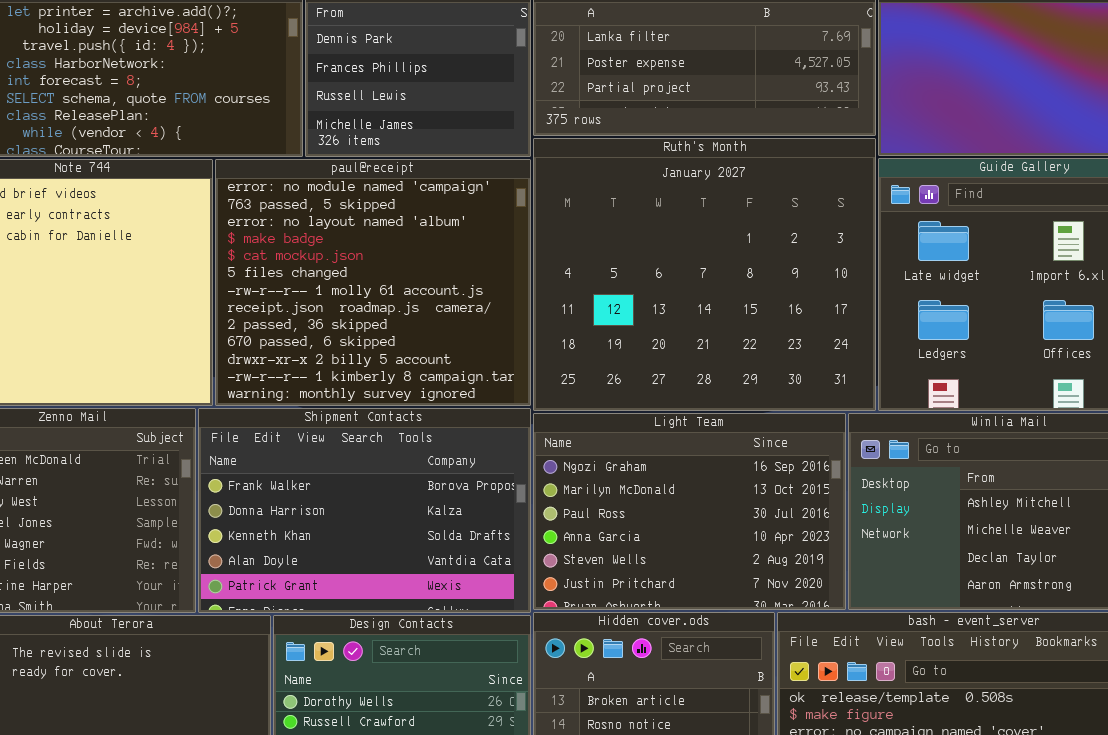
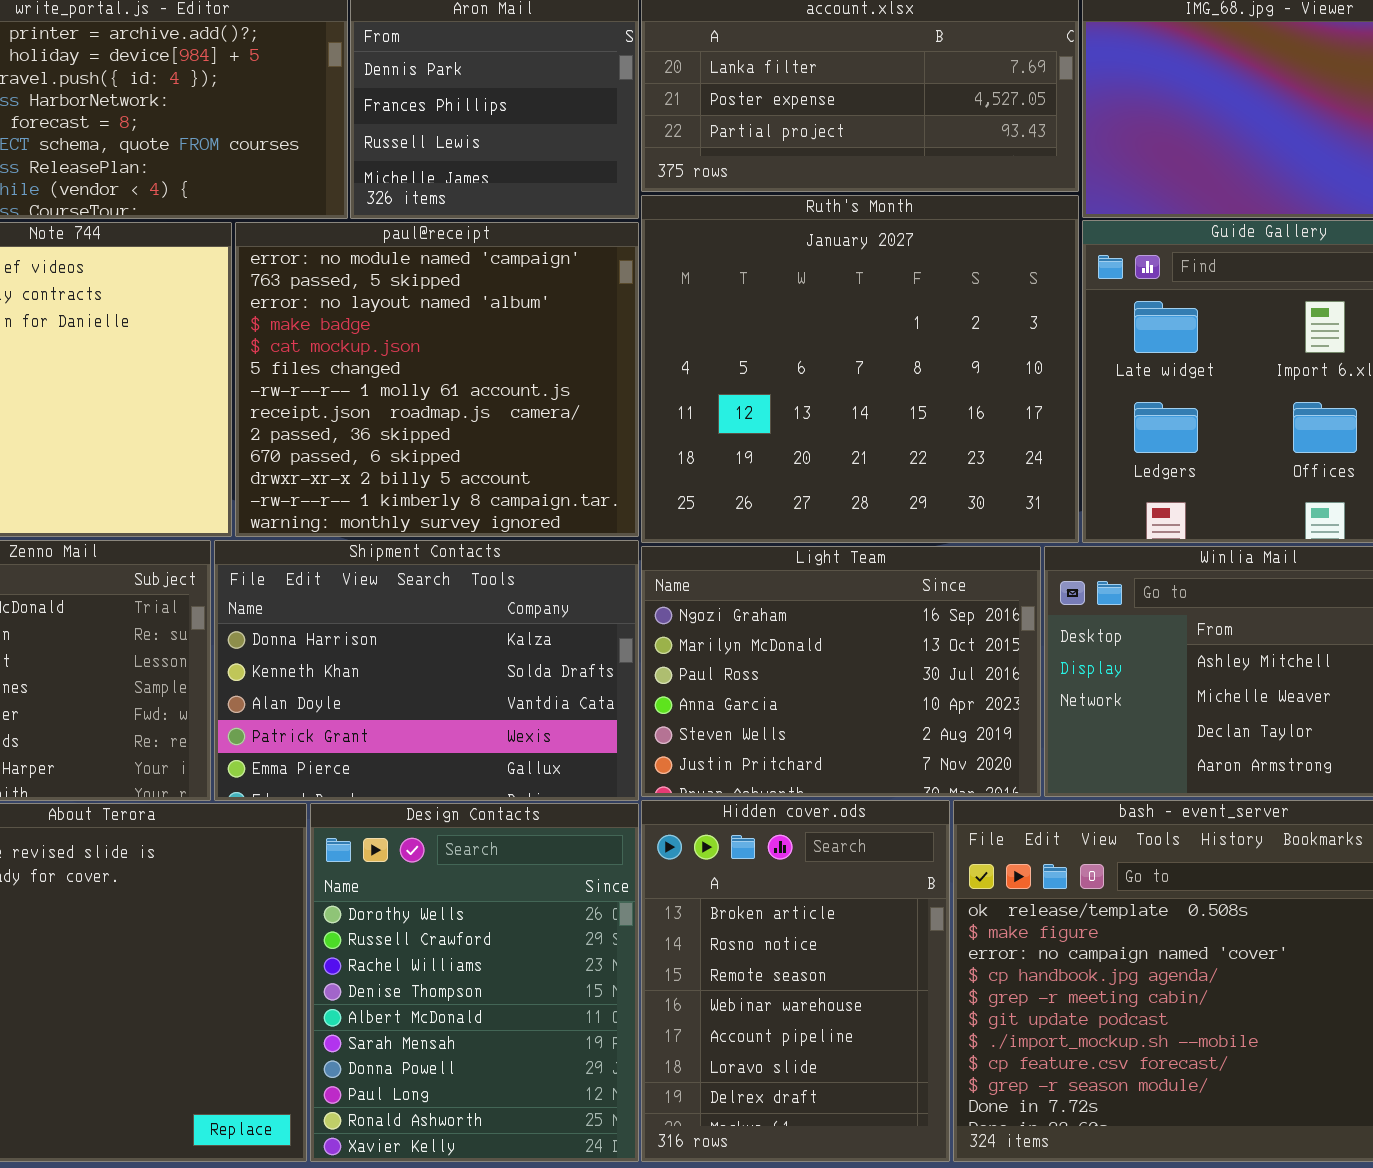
Shipment Contacts: [198,408,531,613] -> [214,540,639,801], scrolled down 1 row

